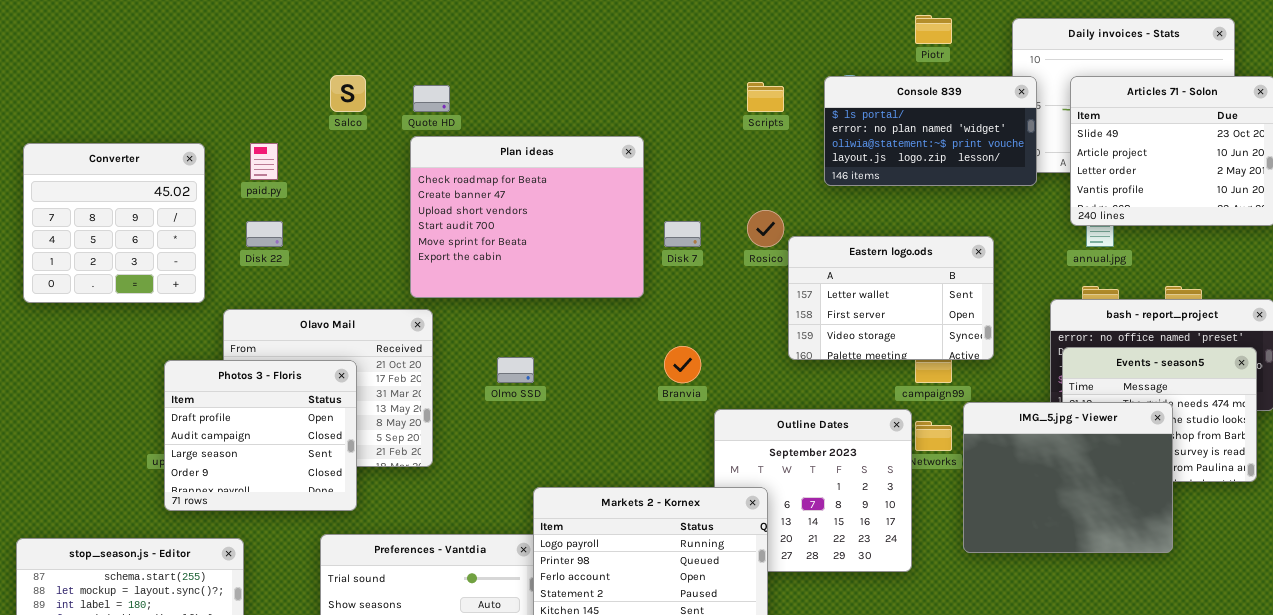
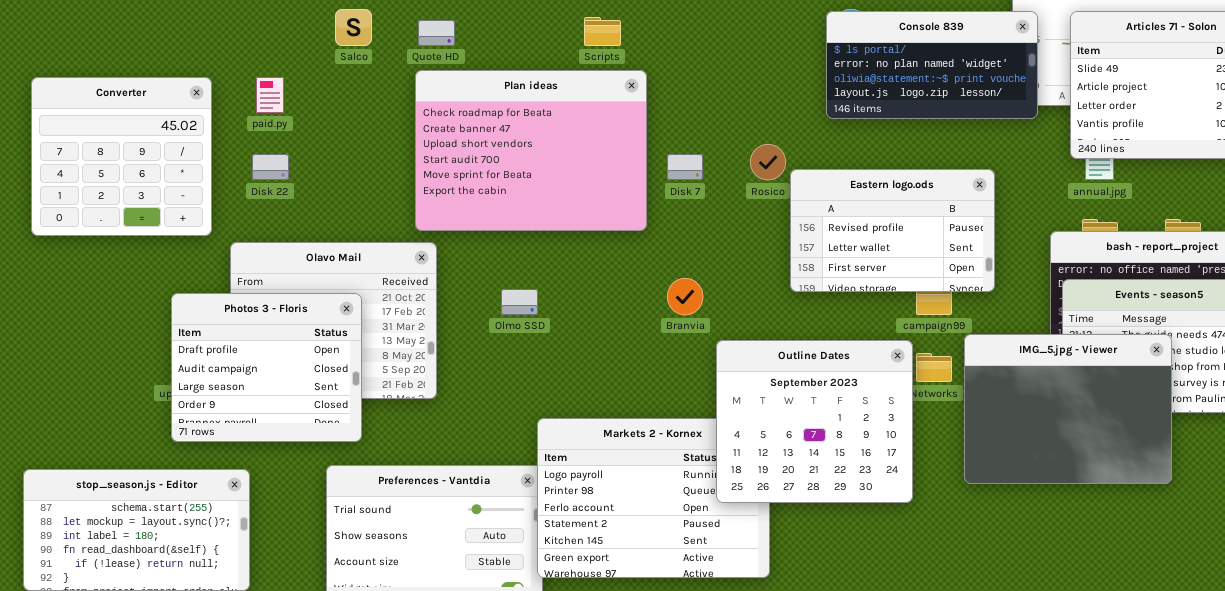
Scripts: [747,82,784,112] -> [584,17,621,46], moved
Eastern logo.ods: [788,236,994,360] -> [790,169,995,292], scrolled up 1 row
Outline Dates: [714,409,912,572] -> [716,340,913,503], raised

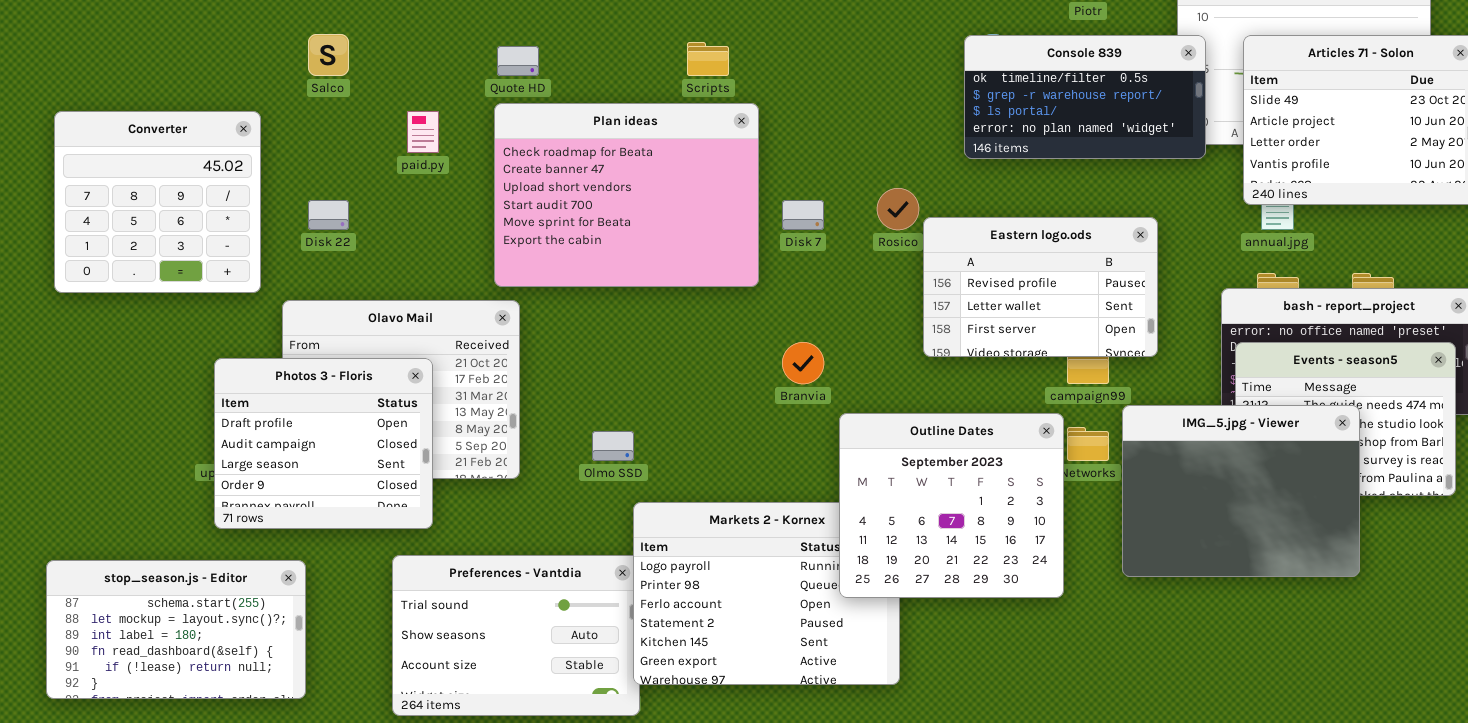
Salco: [335,9,372,46] -> [308,34,349,76], moved
Console 839: [826,11,1038,119] -> [964,35,1206,159], scrolled up 2 rows
paid.py: [256,77,284,113] -> [407,111,439,153], moved
Olmo SSD: [501,289,538,315] -> [592,431,634,461], moved

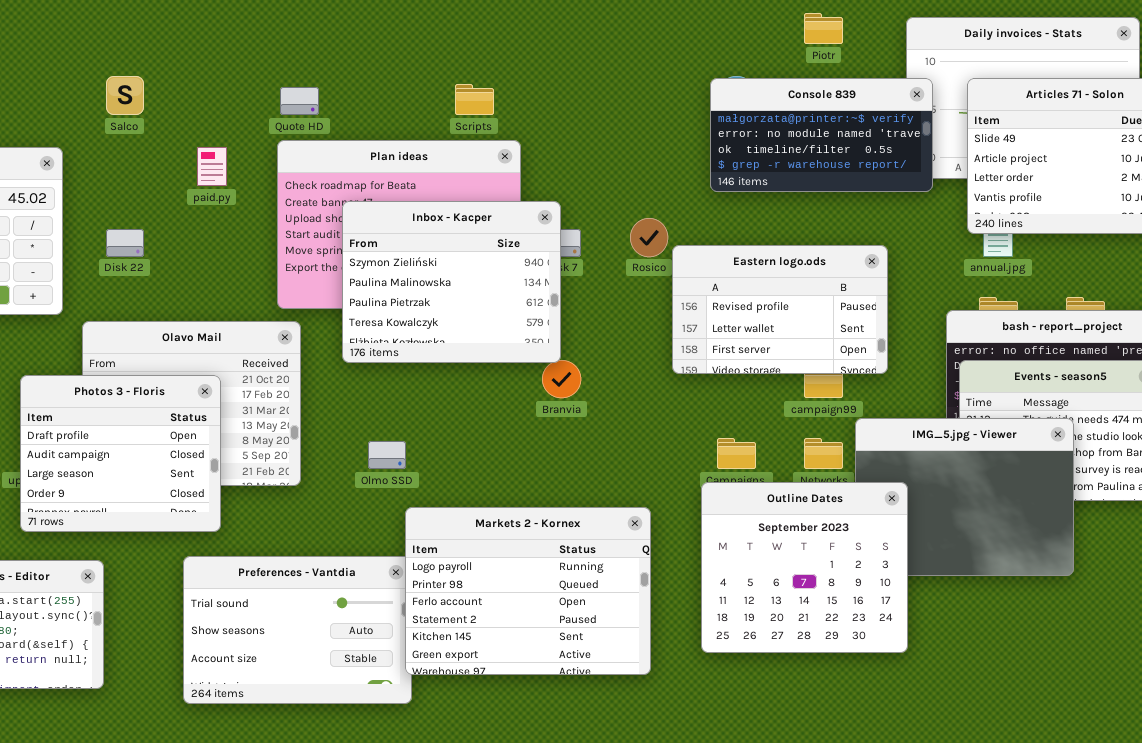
Console 839: [964,35,1206,159] -> [710,78,933,192], scrolled up 2 rows
Inbox - Kacper: none -> [342,201,561,363], opened
Outline Dates: [839,413,1064,598] -> [701,482,908,653], moved

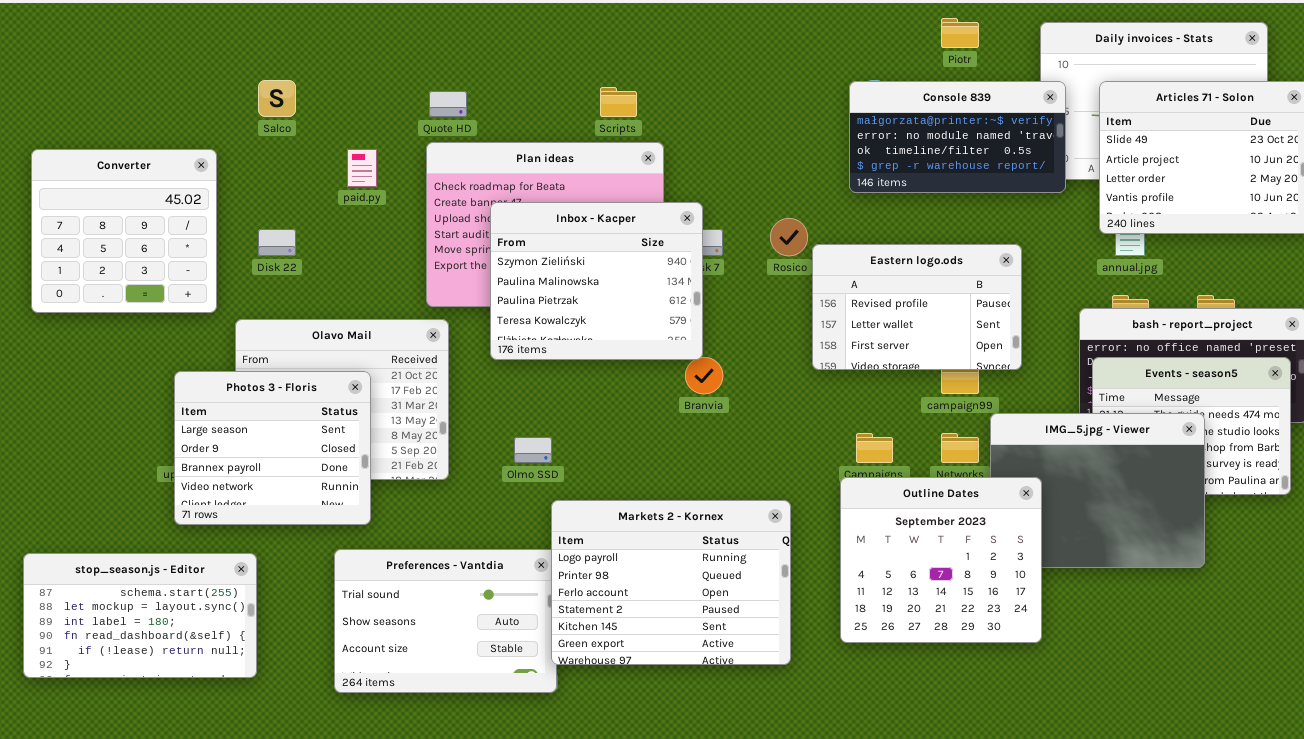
Photos 3 - Floris: [20,375,221,532] -> [174,371,371,525], scrolled down 2 rows

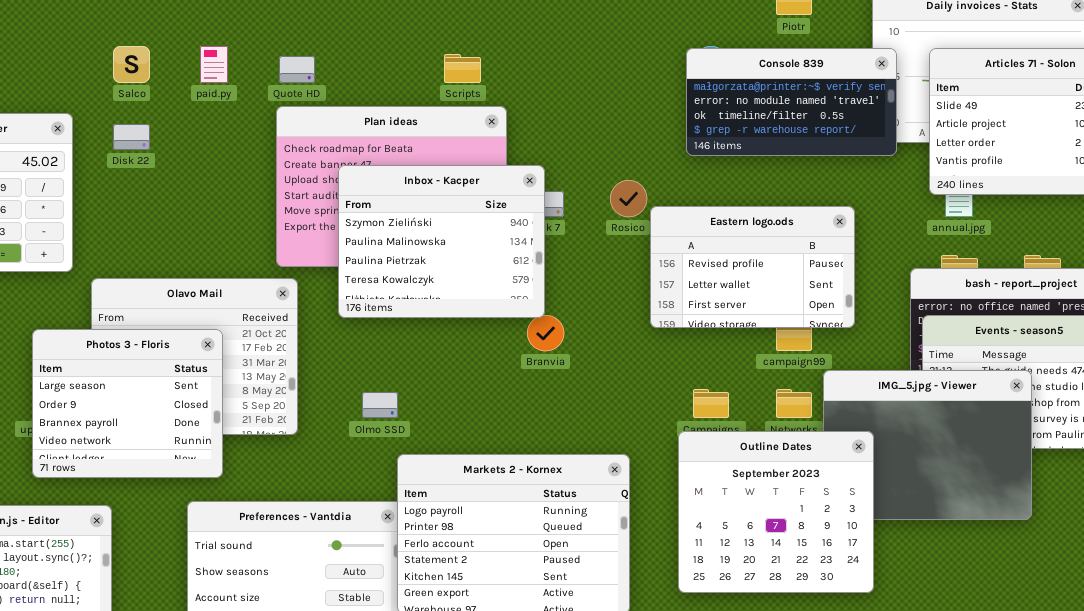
paid.py: [347,149,377,187] -> [200,46,228,83], moved
Disk 22: [258,229,296,256] -> [113,124,150,150], moved

